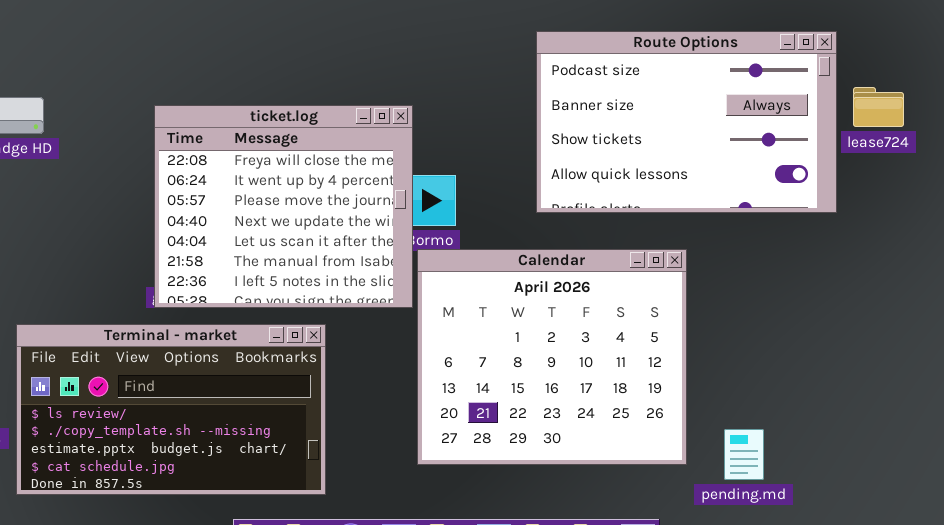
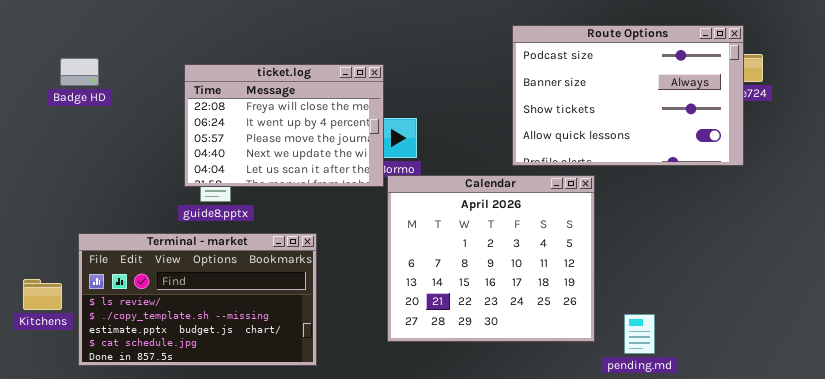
Route Options: [536,31,837,213] -> [512,25,744,166], moved
ticket.log: [154,105,413,308] -> [184,64,384,187], resized

